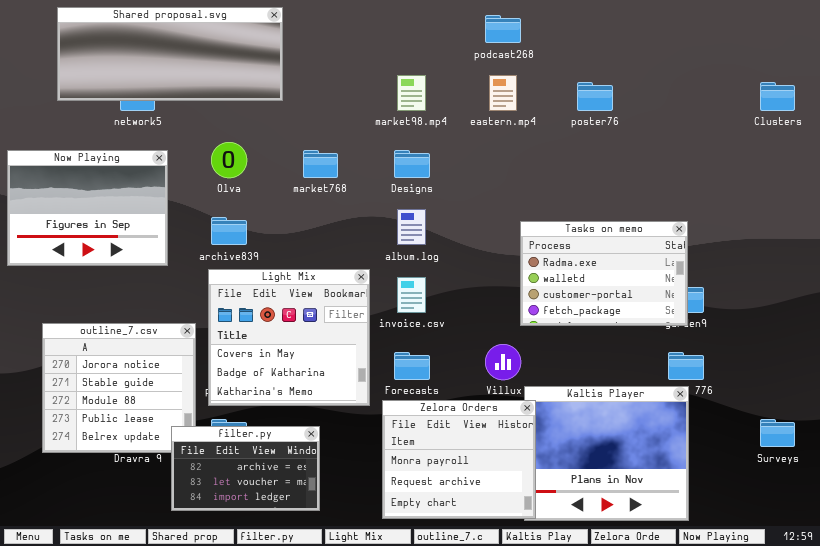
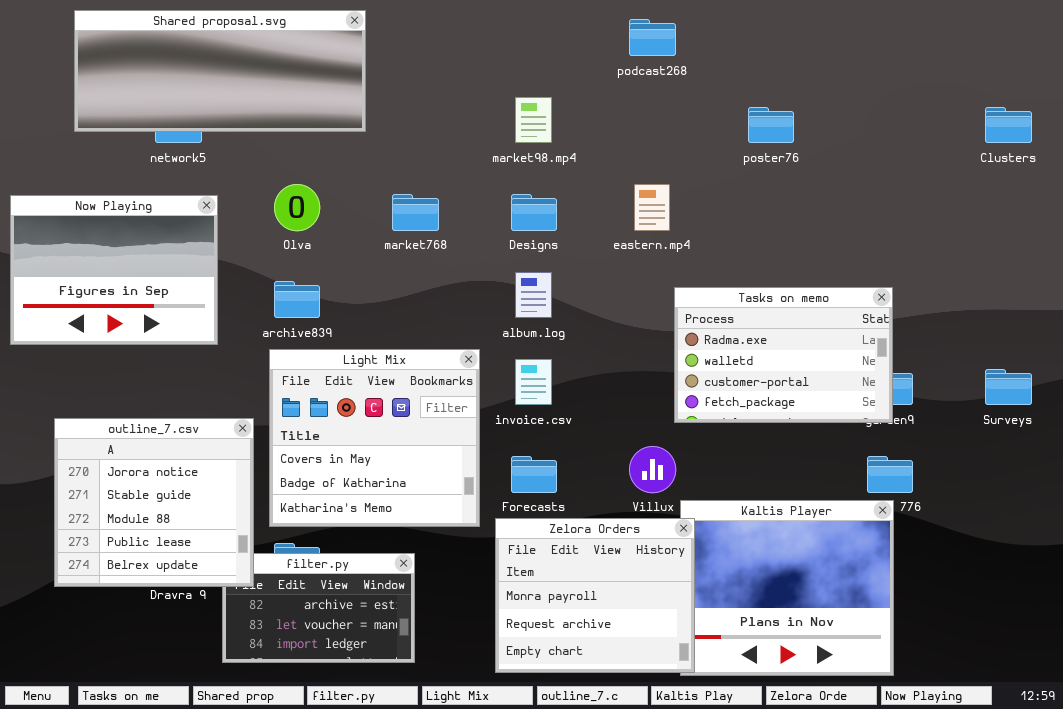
eastern.mp4: [489,75,517,111] -> [634,184,670,231], moved
outline_7.csv: [42,323,196,453] -> [54,418,254,587], raised
Surveys: [760,419,795,447] -> [985,369,1032,405], moved

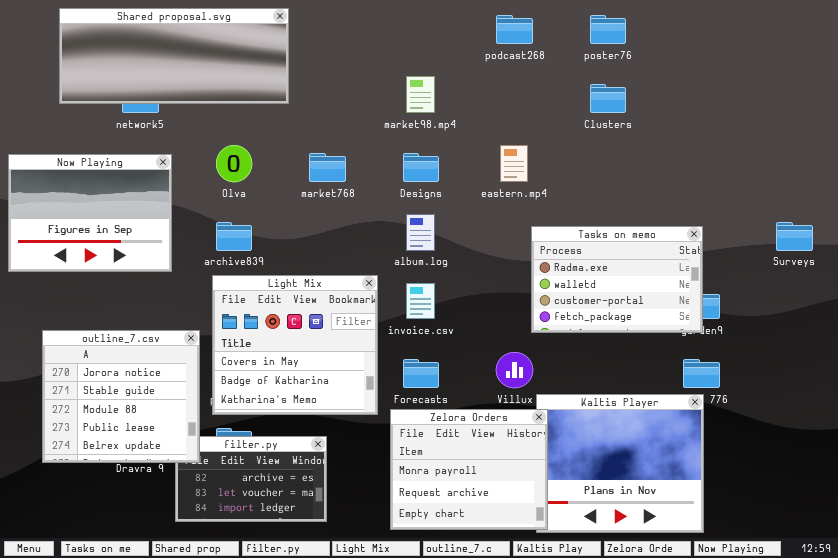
poster76: [748,107,794,143] -> [590,15,626,44], moved
Clusters: [985,107,1032,143] -> [590,84,626,113], moved
Surveys: [985,369,1032,405] -> [776,222,813,251], moved

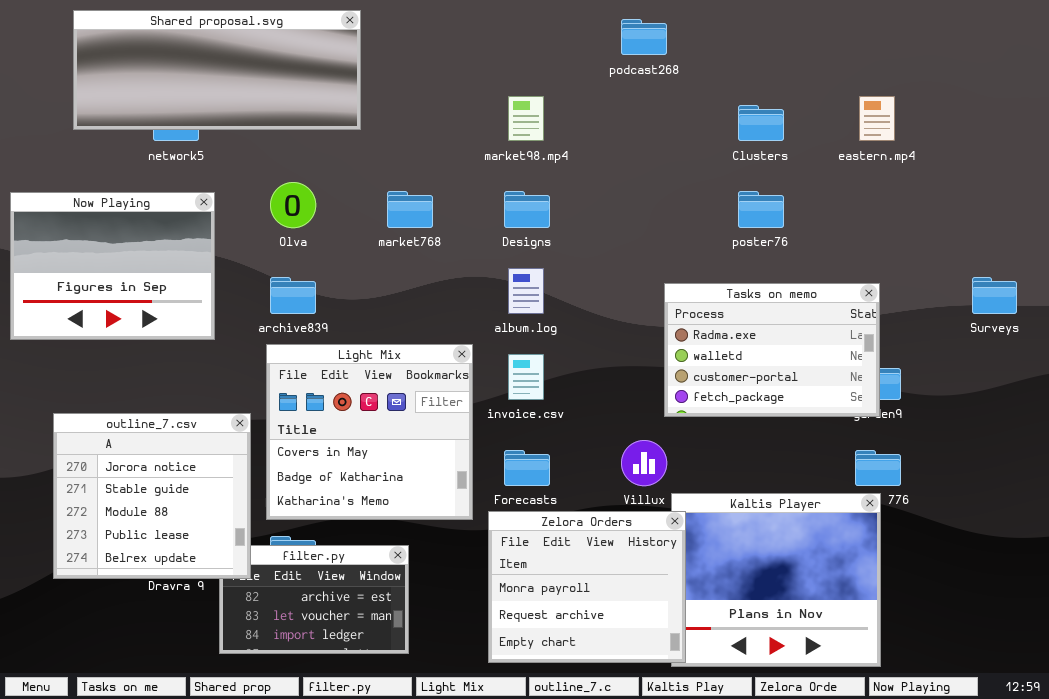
poster76: [590,15,626,44] -> [738,191,784,228], moved
eastern.mp4: [500,145,528,182] -> [859,96,895,141], moved

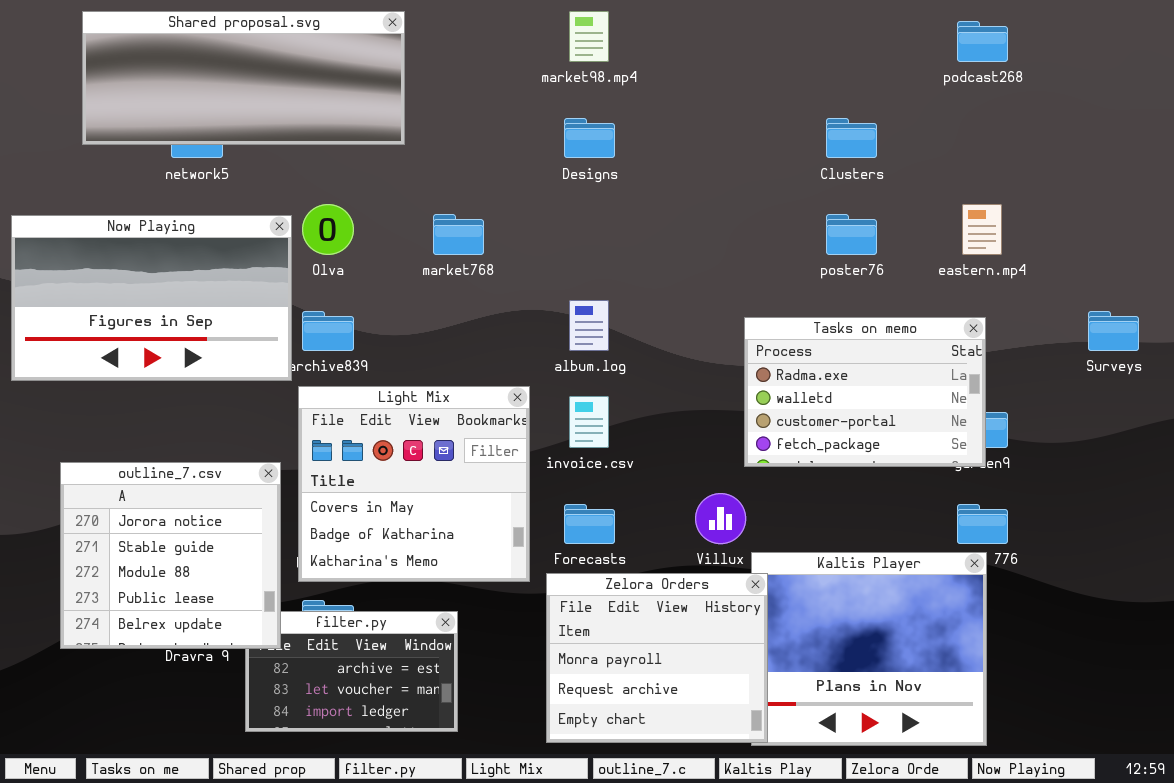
podcast268: [621,19,667,55] -> [957,21,1008,62], moved
market98.mp4: [508,96,544,141] -> [569,11,609,62], moved
eastern.mp4: [859,96,895,141] -> [962,204,1002,255], moved
Designs: [504,191,550,228] -> [564,118,615,158], moved
Now Playing: [10,192,215,340] -> [11,215,292,381], resized

